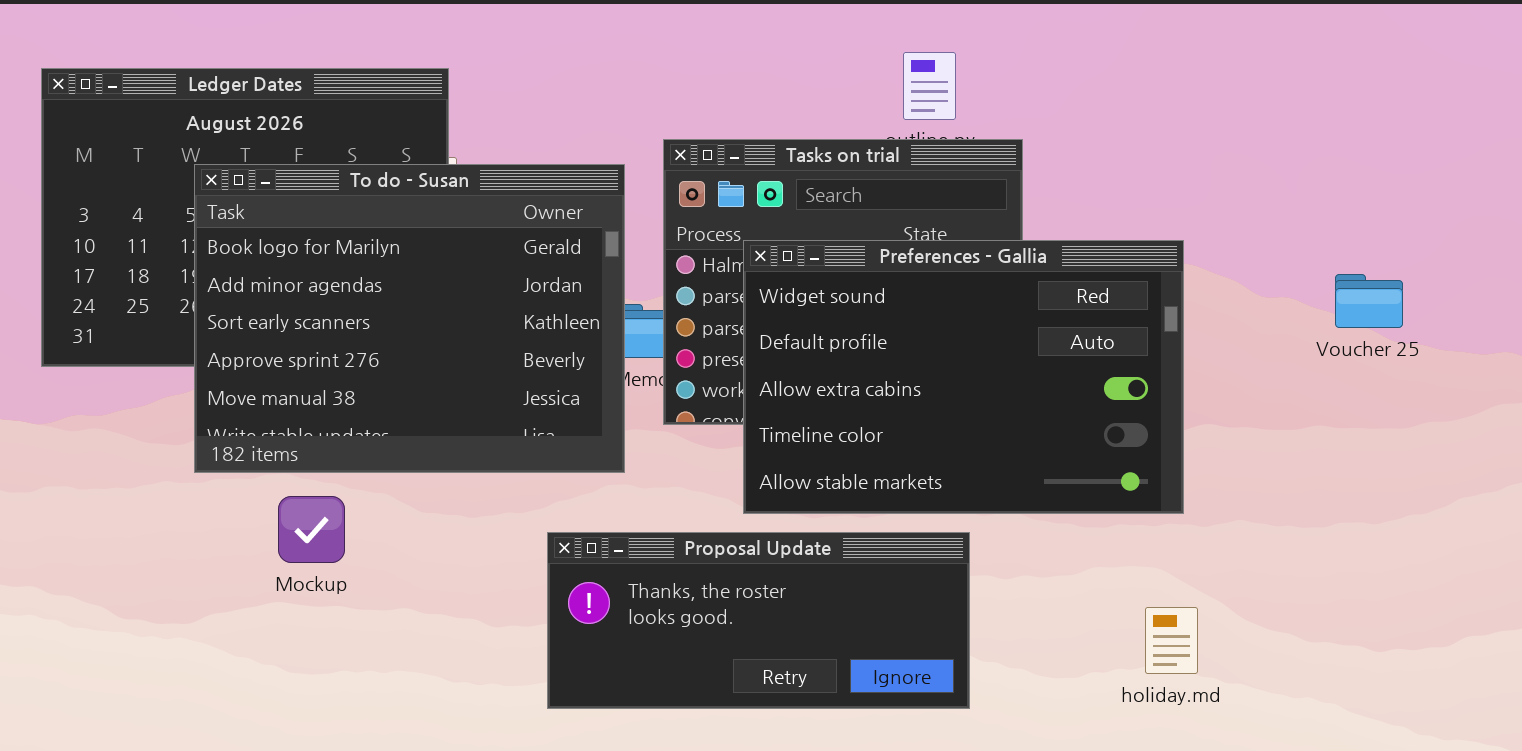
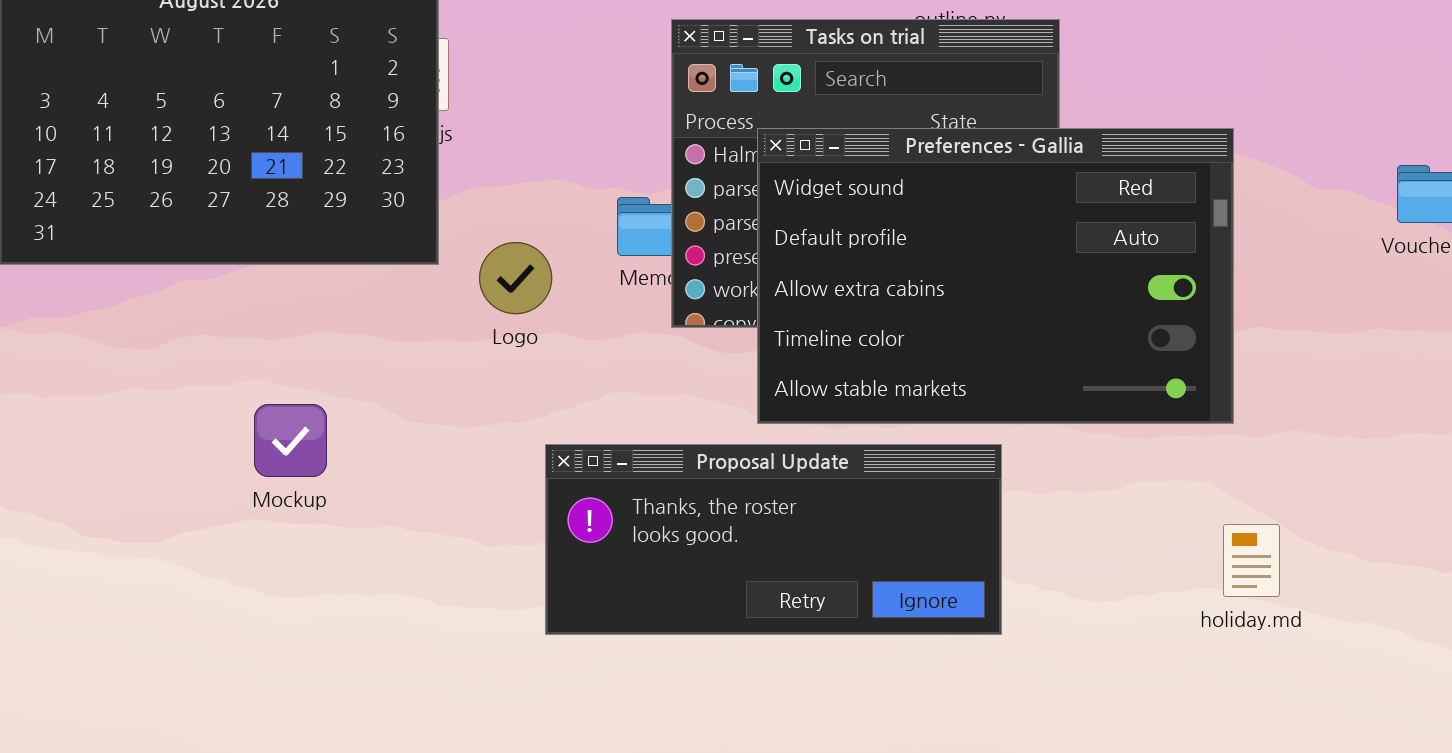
To do - Susan: [194,164,625,473] -> none, closed
holiday.md: [1145,607,1198,674] -> [1223,524,1280,597], moved

